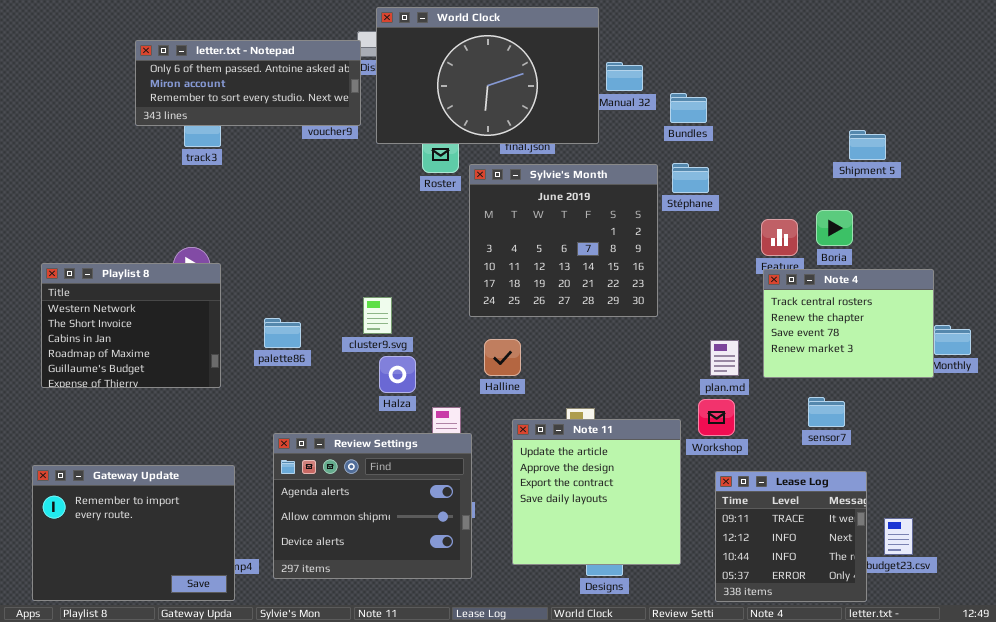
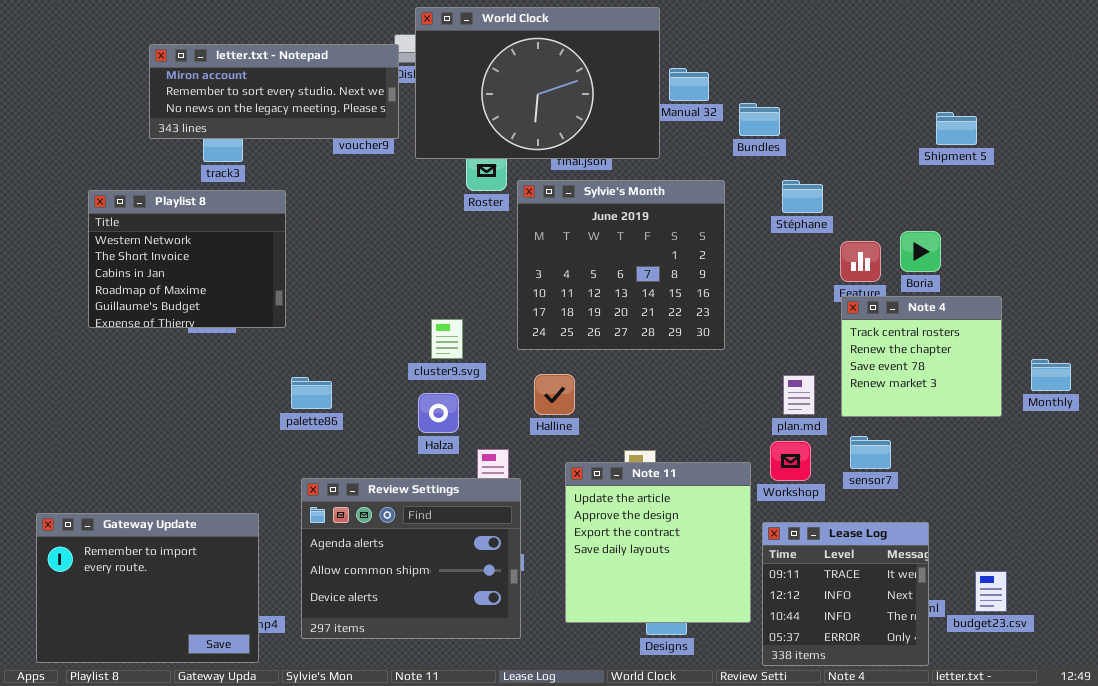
letter.txt - Notepad: [135,40,361,126] -> [149,44,399,139], scrolled down 1 row
Shipment 5: [849,130,886,160] -> [936,112,977,145], moved
Stéphane: [672,163,709,193] -> [782,180,823,213], moved
Playlist 8: [41,263,221,388] -> [88,190,286,328], moved
Note 4: [763,269,934,378] -> [841,296,1002,417], resized
cluster9.svg: [363,297,392,334] -> [431,319,463,359], moved
palette86: [264,318,301,348] -> [291,377,332,409], moved
sensor7: [808,397,845,427] -> [850,436,891,469], moved
Lease Log: [715,471,867,602] -> [762,522,929,666], moved

